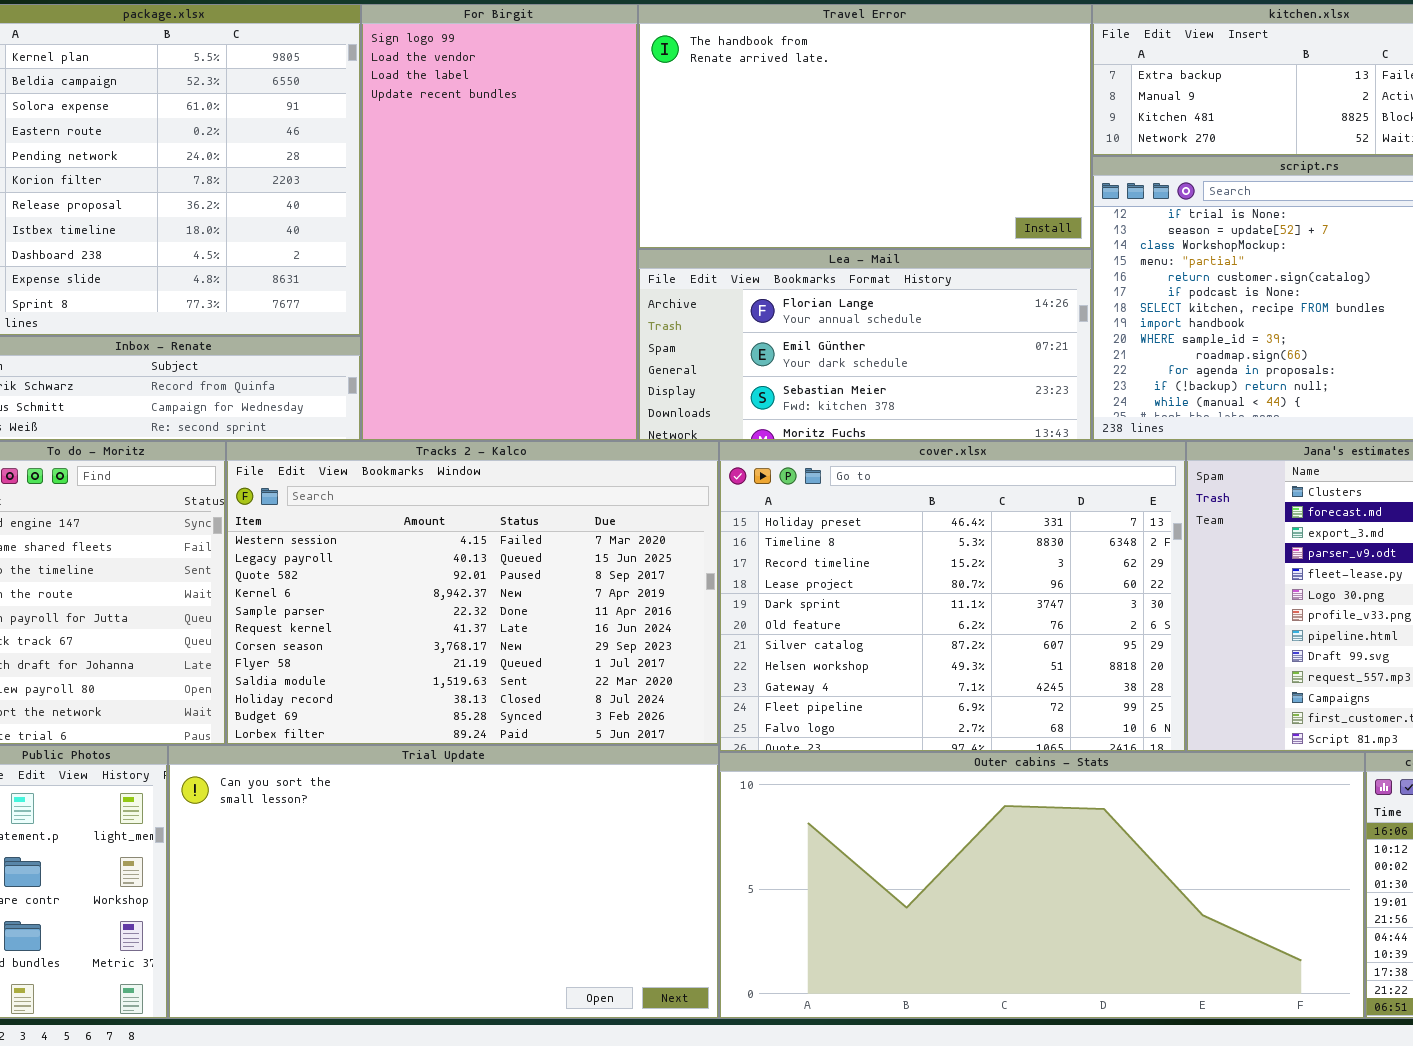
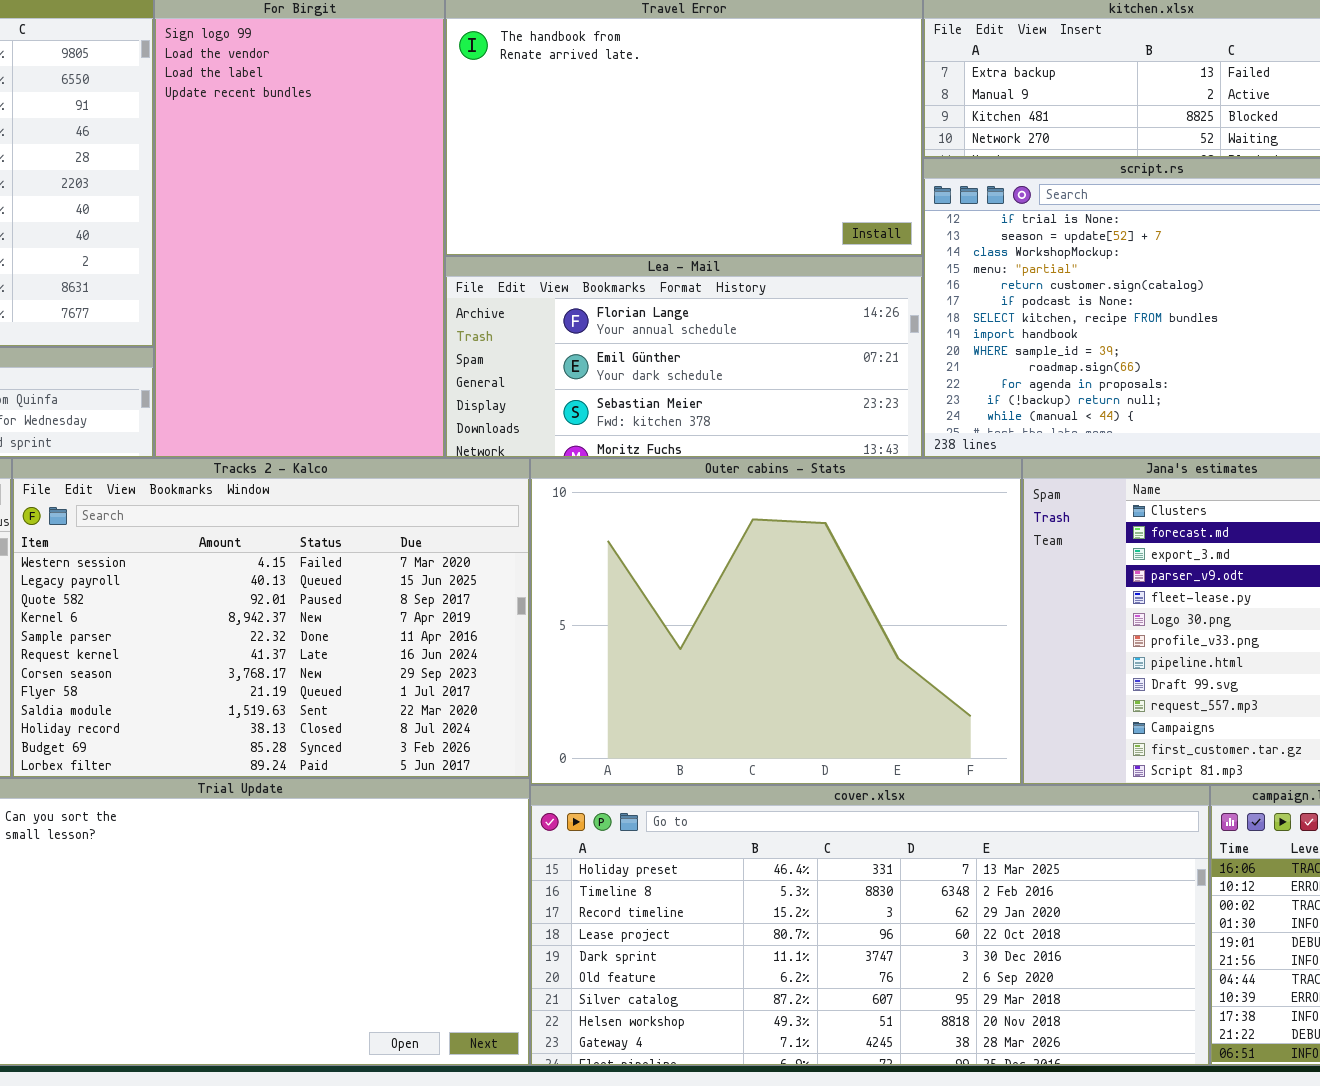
cover.xlsx: [719,441,1186,752] -> [530,785,1210,1066], moved, resized
Outer cabins - Stats: [719,752,1365,1019] -> [530,458,1022,785], moved, resized

